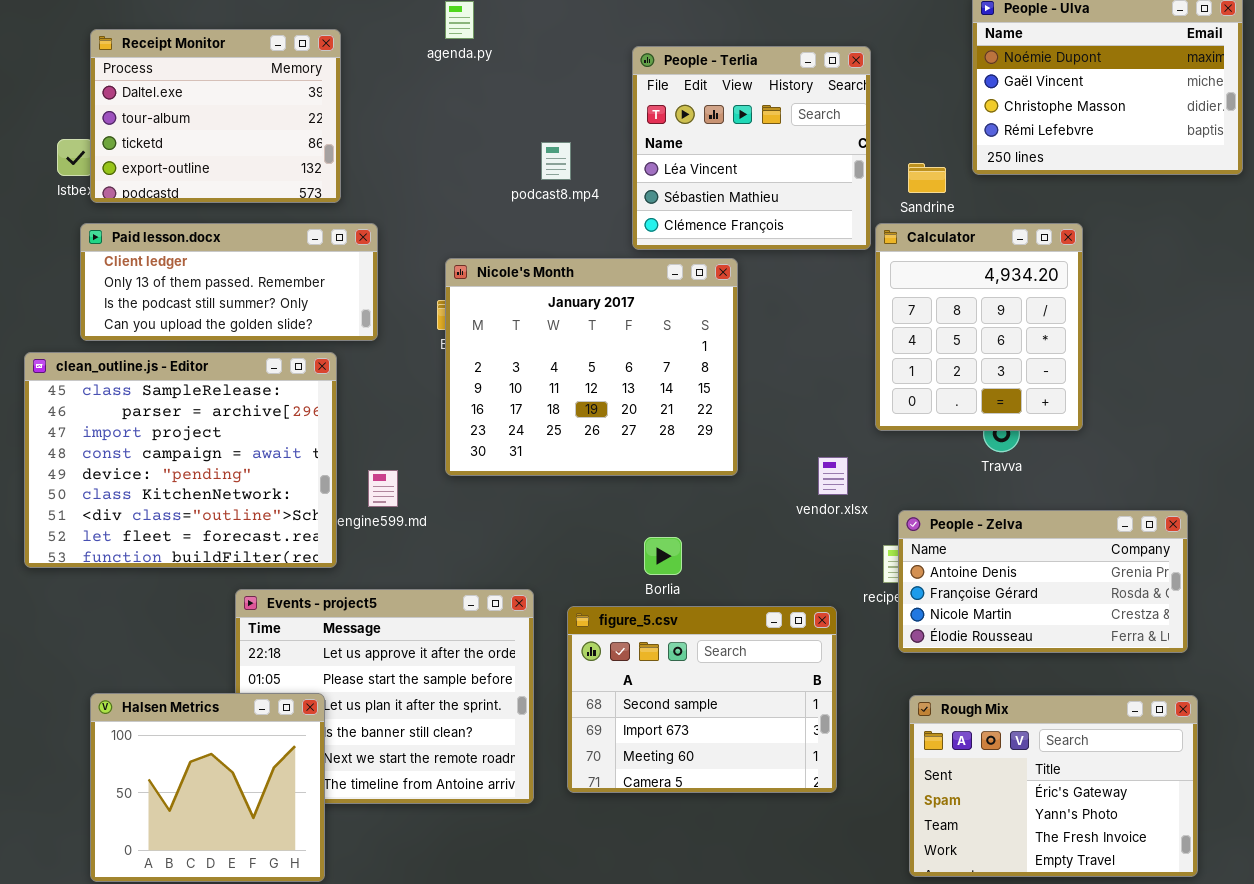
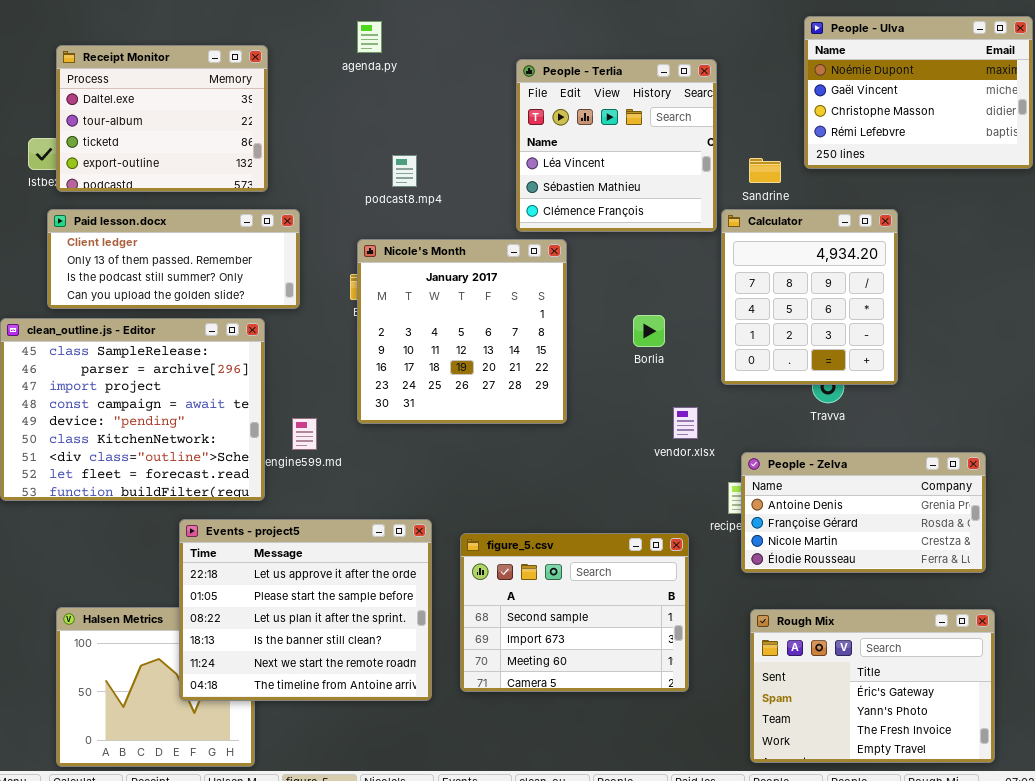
podcast8.mp4: [541,142,571,180] -> [392,155,417,187], moved
Nicole's Month: [445,258,738,476] -> [357,239,567,424], resized
Borlia: [644,537,682,575] -> [633,315,665,347], moved
Events - project5: [235,589,534,804] -> [179,519,432,701], raised

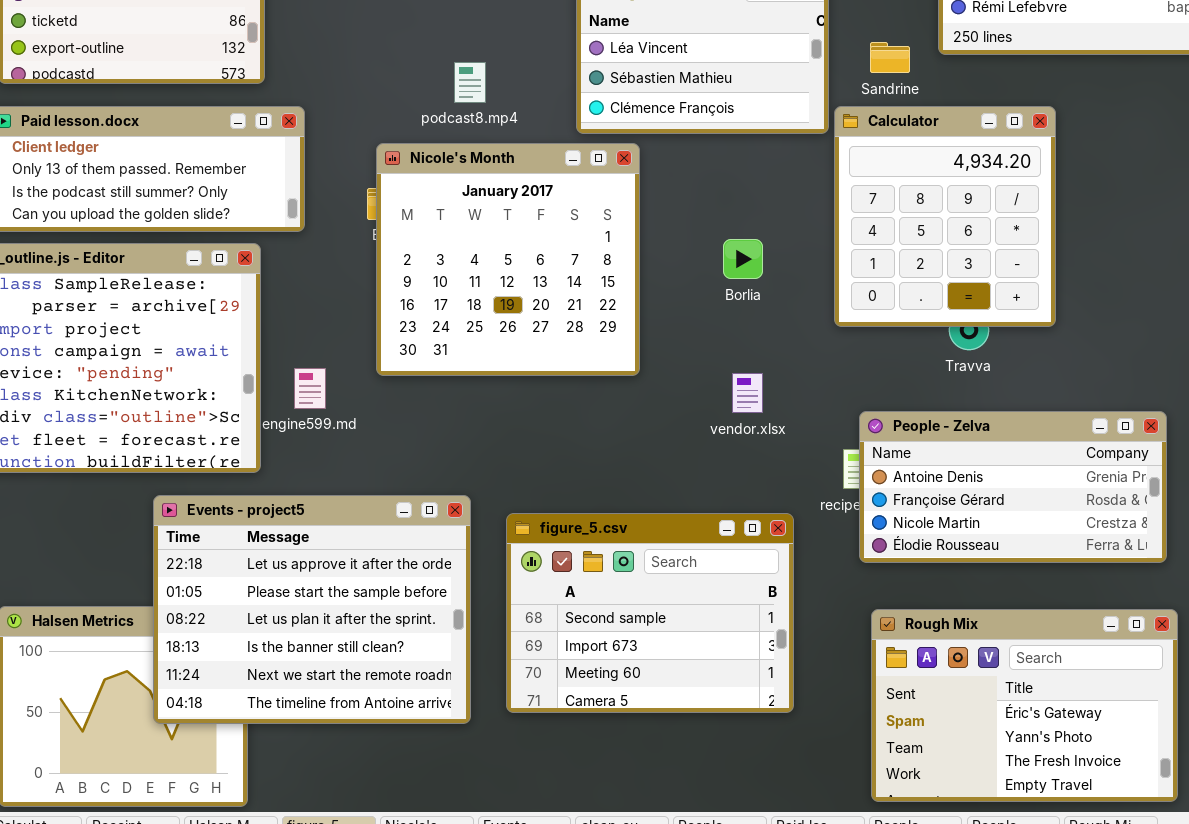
podcast8.mp4: [392,155,417,187] -> [454,62,486,103], moved
vendor.xlsx: [673,407,698,439] -> [732,373,763,413], moved

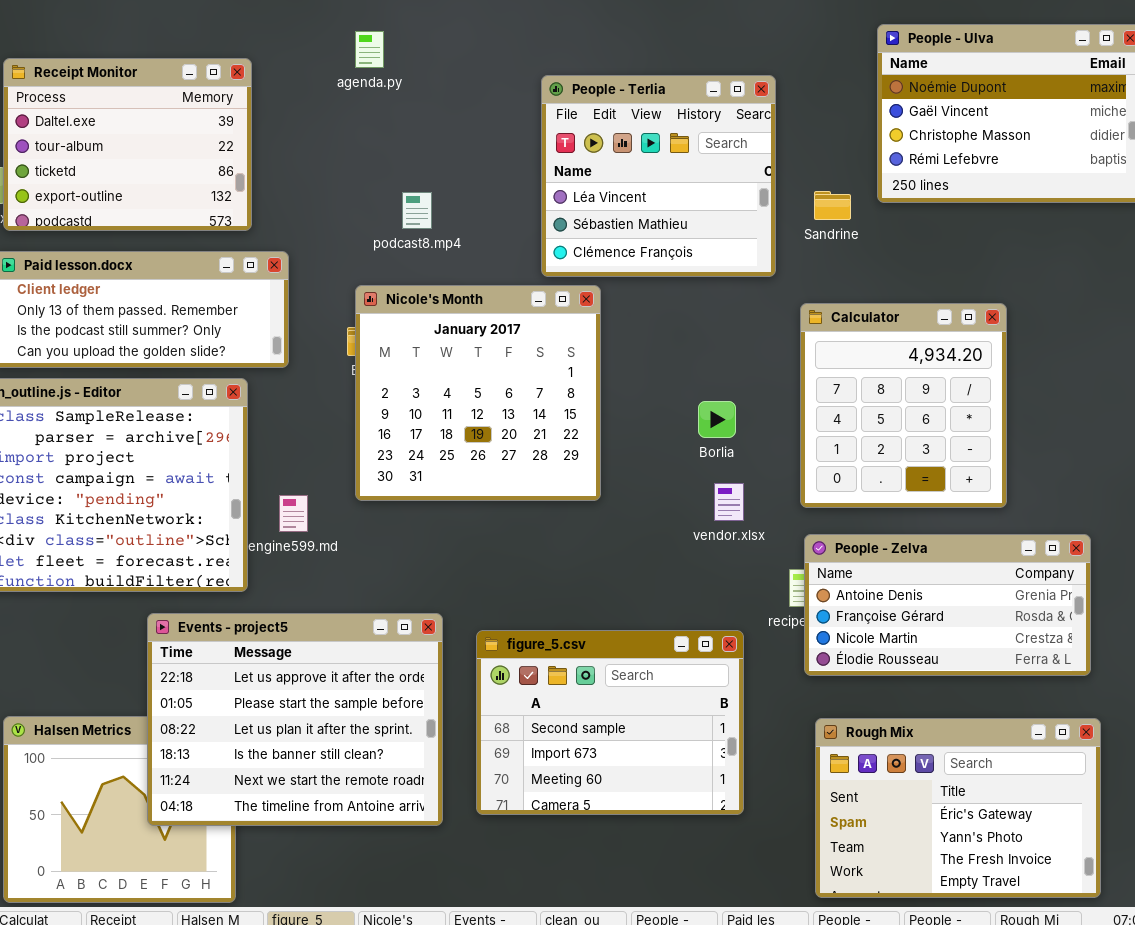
podcast8.mp4: [454,62,486,103] -> [402,192,432,229], moved
Calculator: [834,106,1056,327] -> [800,303,1007,508], moved
Borlia: [723,239,763,279] -> [698,401,736,438], moved
vendor.xlsx: [732,373,763,413] -> [714,483,744,521], moved

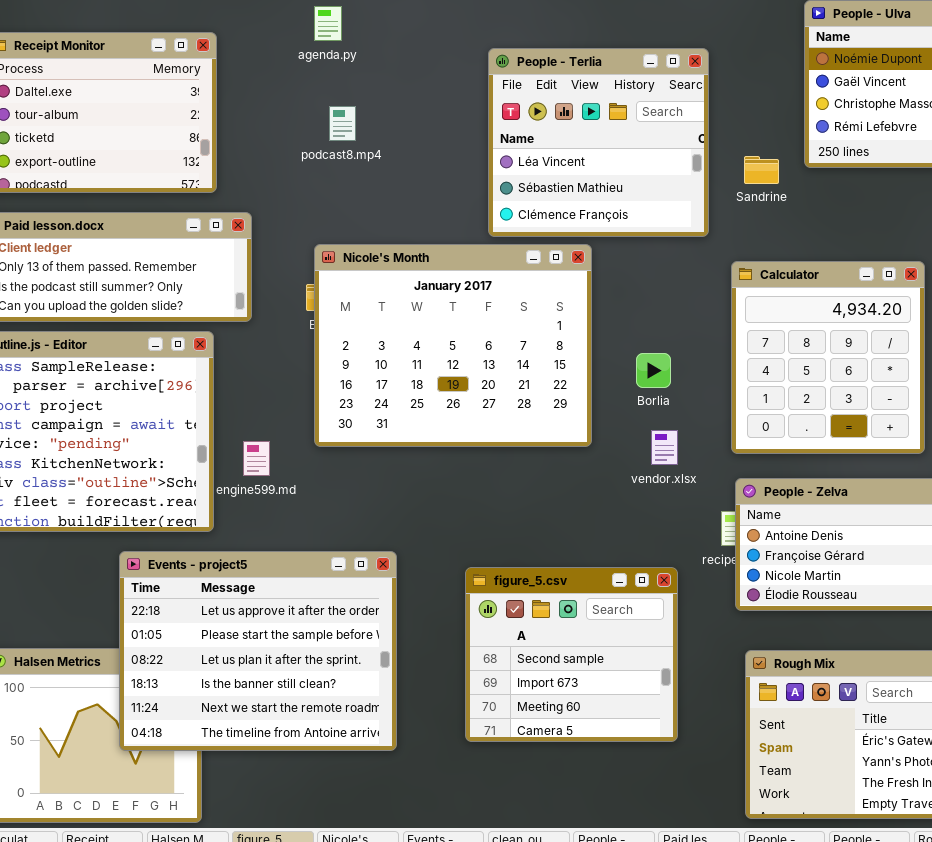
podcast8.mp4: [402,192,432,229] -> [329,106,356,141], moved
Nicole's Month: [355,285,601,501] -> [314,244,592,447], resized
figure_5.csv: [476,630,744,815] -> [465,567,678,742], resized

